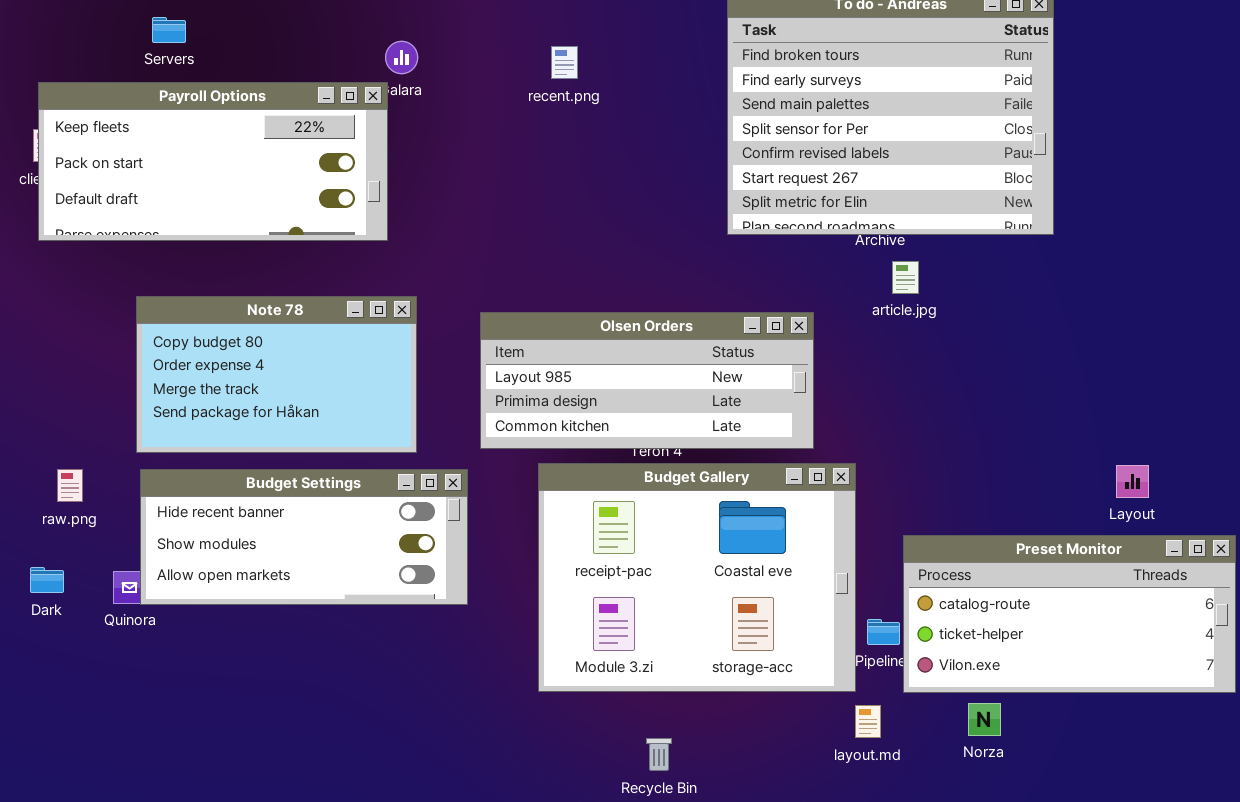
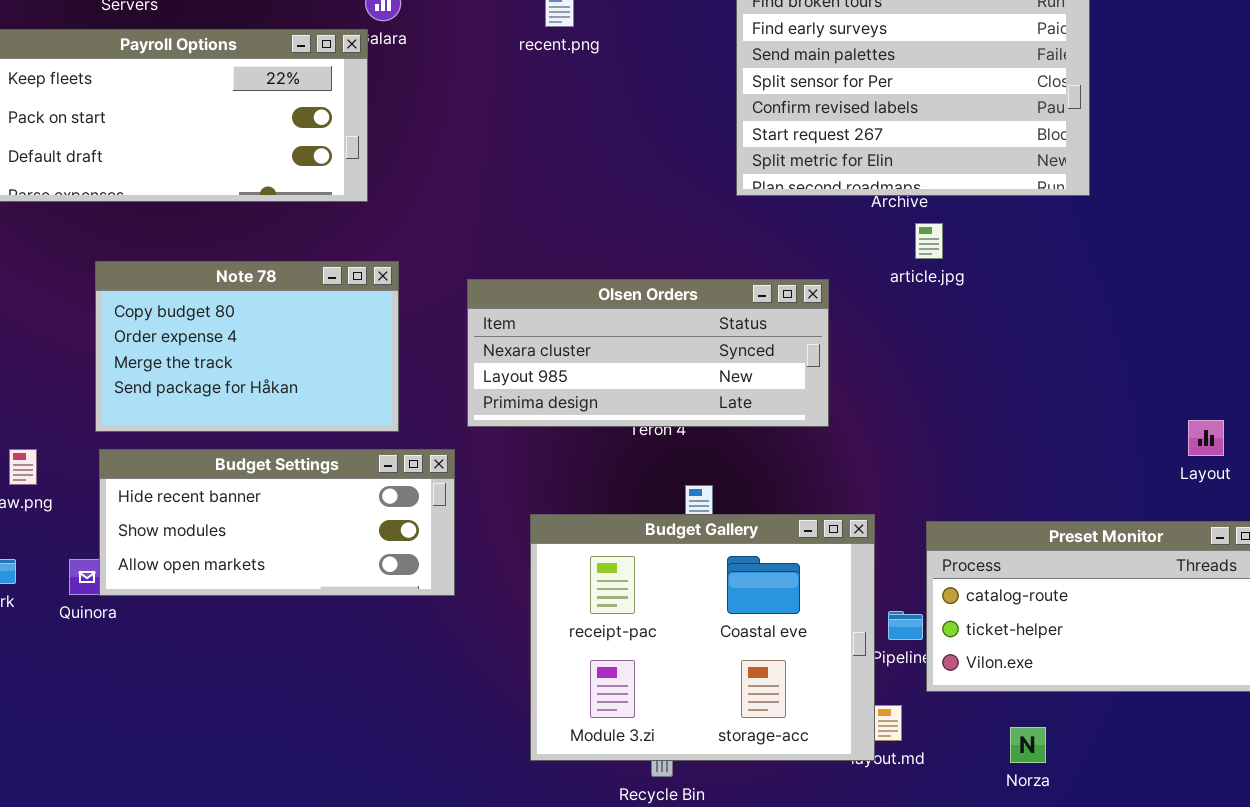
Olsen Orders: [480,312,814,449] -> [467,279,829,427], scrolled up 1 row
Budget Gallery: [538,463,856,692] -> [530,514,875,761], moved
Layout: [1116,465,1149,498] -> [1188,420,1224,456], moved
Norza: [968,703,1001,736] -> [1010,727,1046,763], moved

